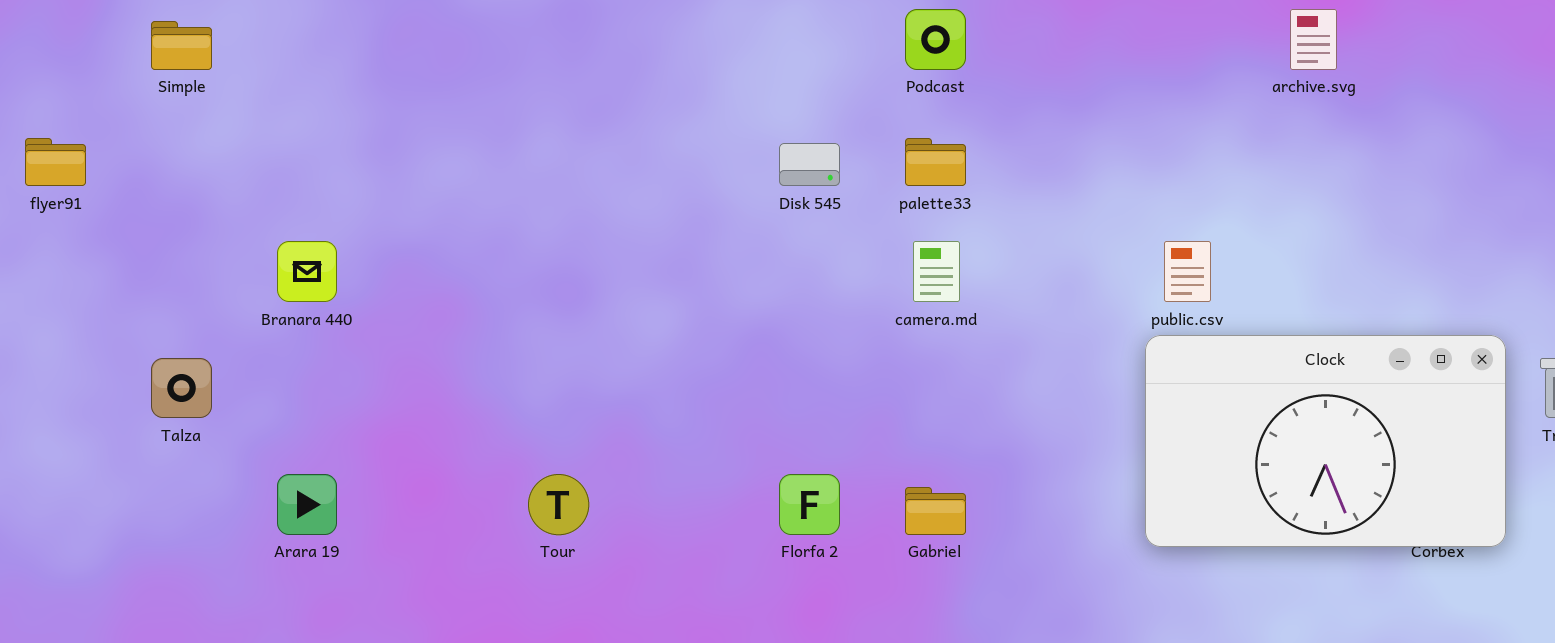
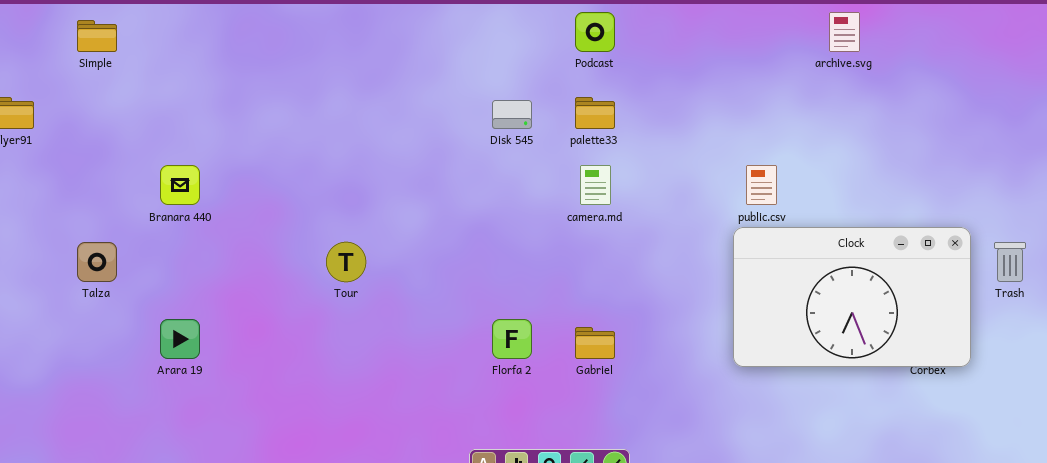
Tour: [528,474,589,535] -> [326,242,366,282], moved

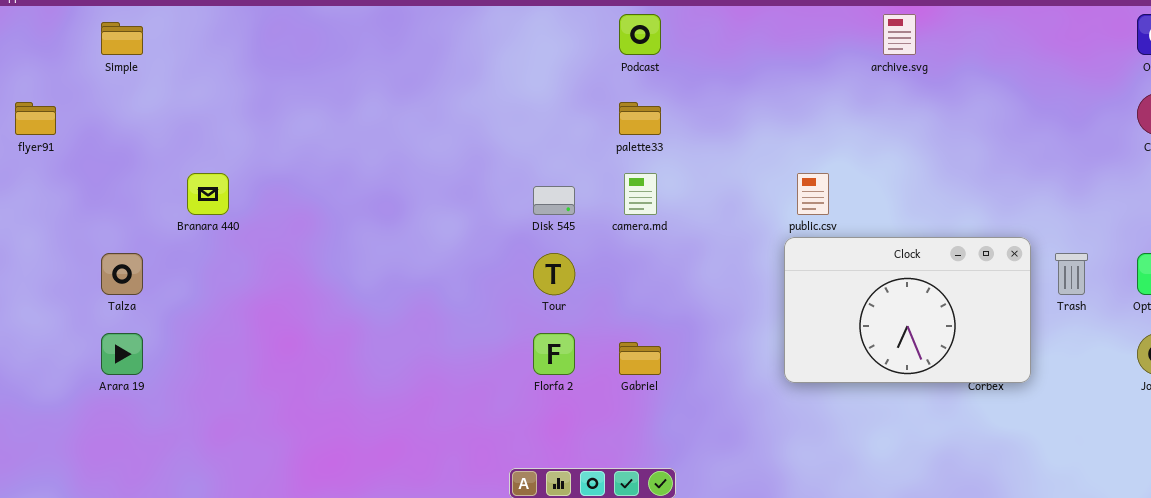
Disk 545: [492,100,532,129] -> [533,186,575,215], moved
Tour: [326,242,366,282] -> [533,253,575,295], moved
Arara 19: [160,319,200,359] -> [101,333,143,375], moved

